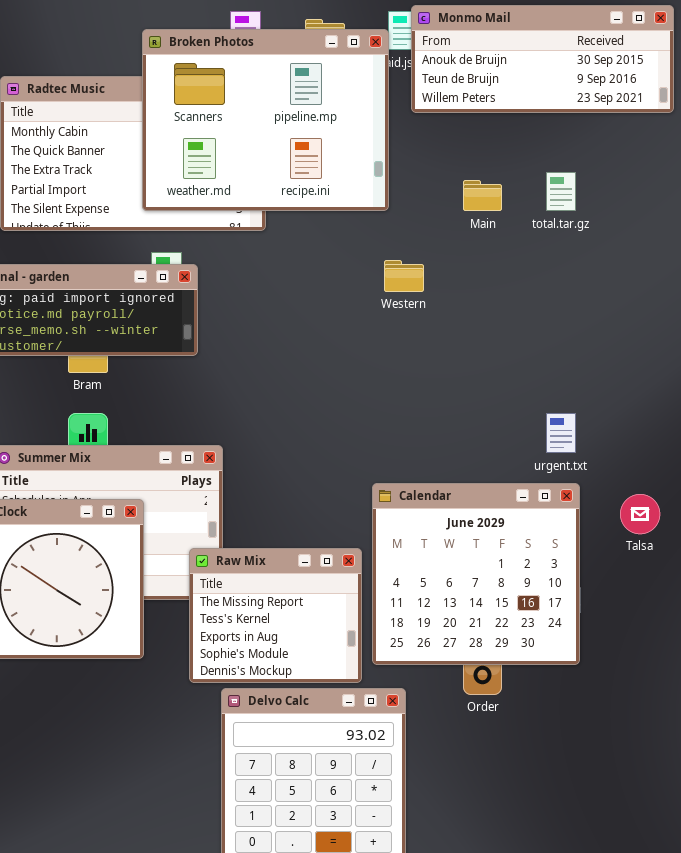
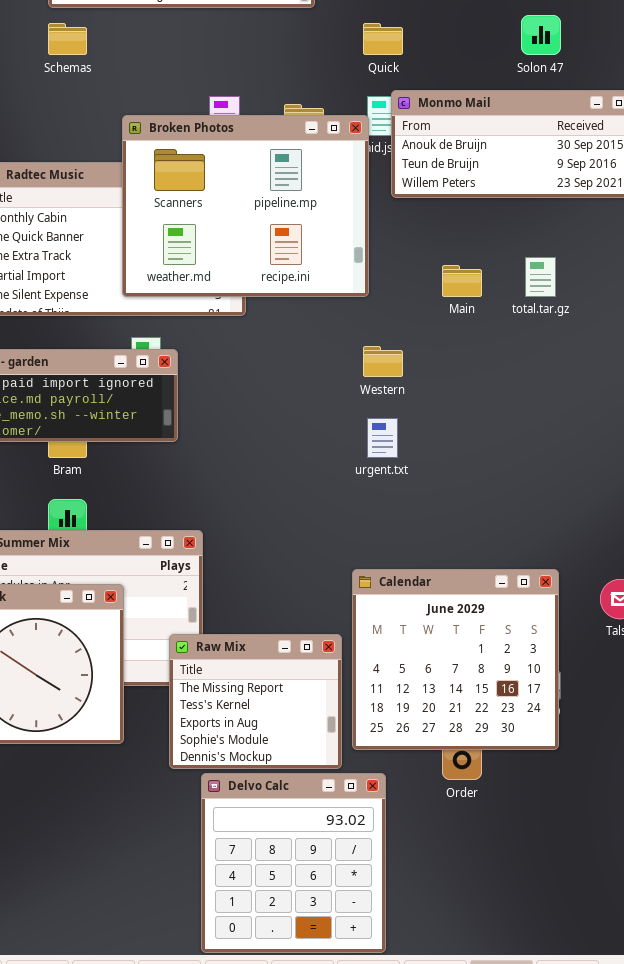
urgent.txt: [546,413,576,453] -> [367,418,398,458], moved

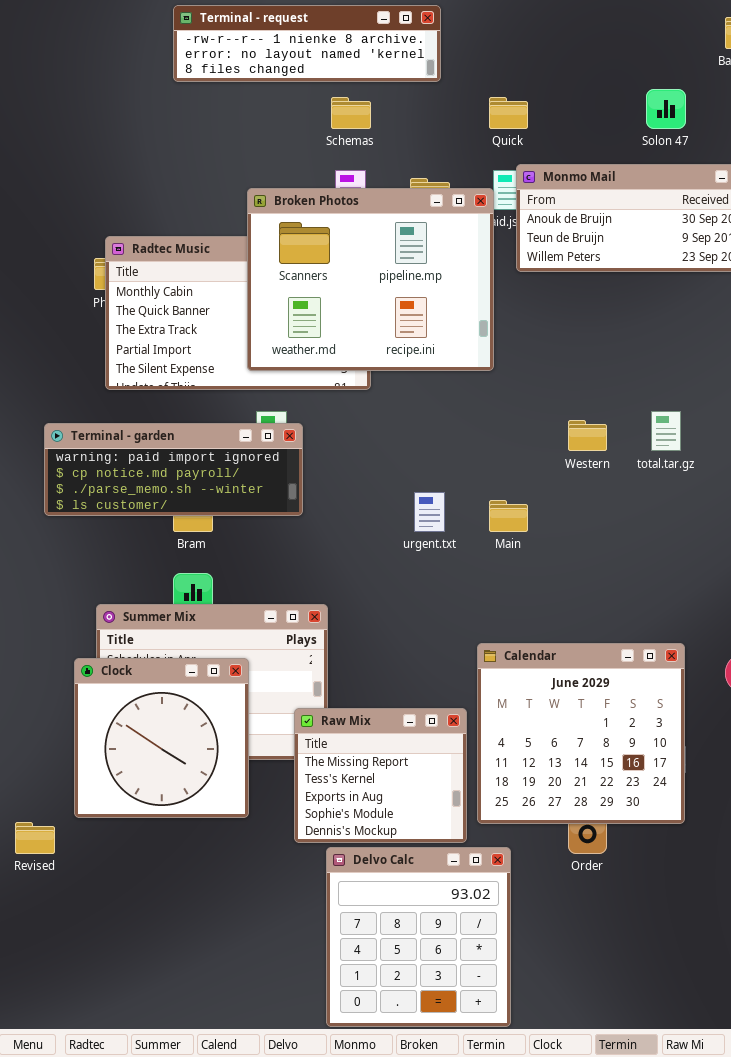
Schemas: [48,23,87,55] -> [331,97,371,129], moved
total.tar.gz: [525,257,556,297] -> [651,411,681,451], moved
Main: [442,265,482,297] -> [489,500,528,532], moved
Western: [363,346,403,377] -> [568,420,607,451], moved
urgent.txt: [367,418,398,458] -> [414,492,445,532], moved

